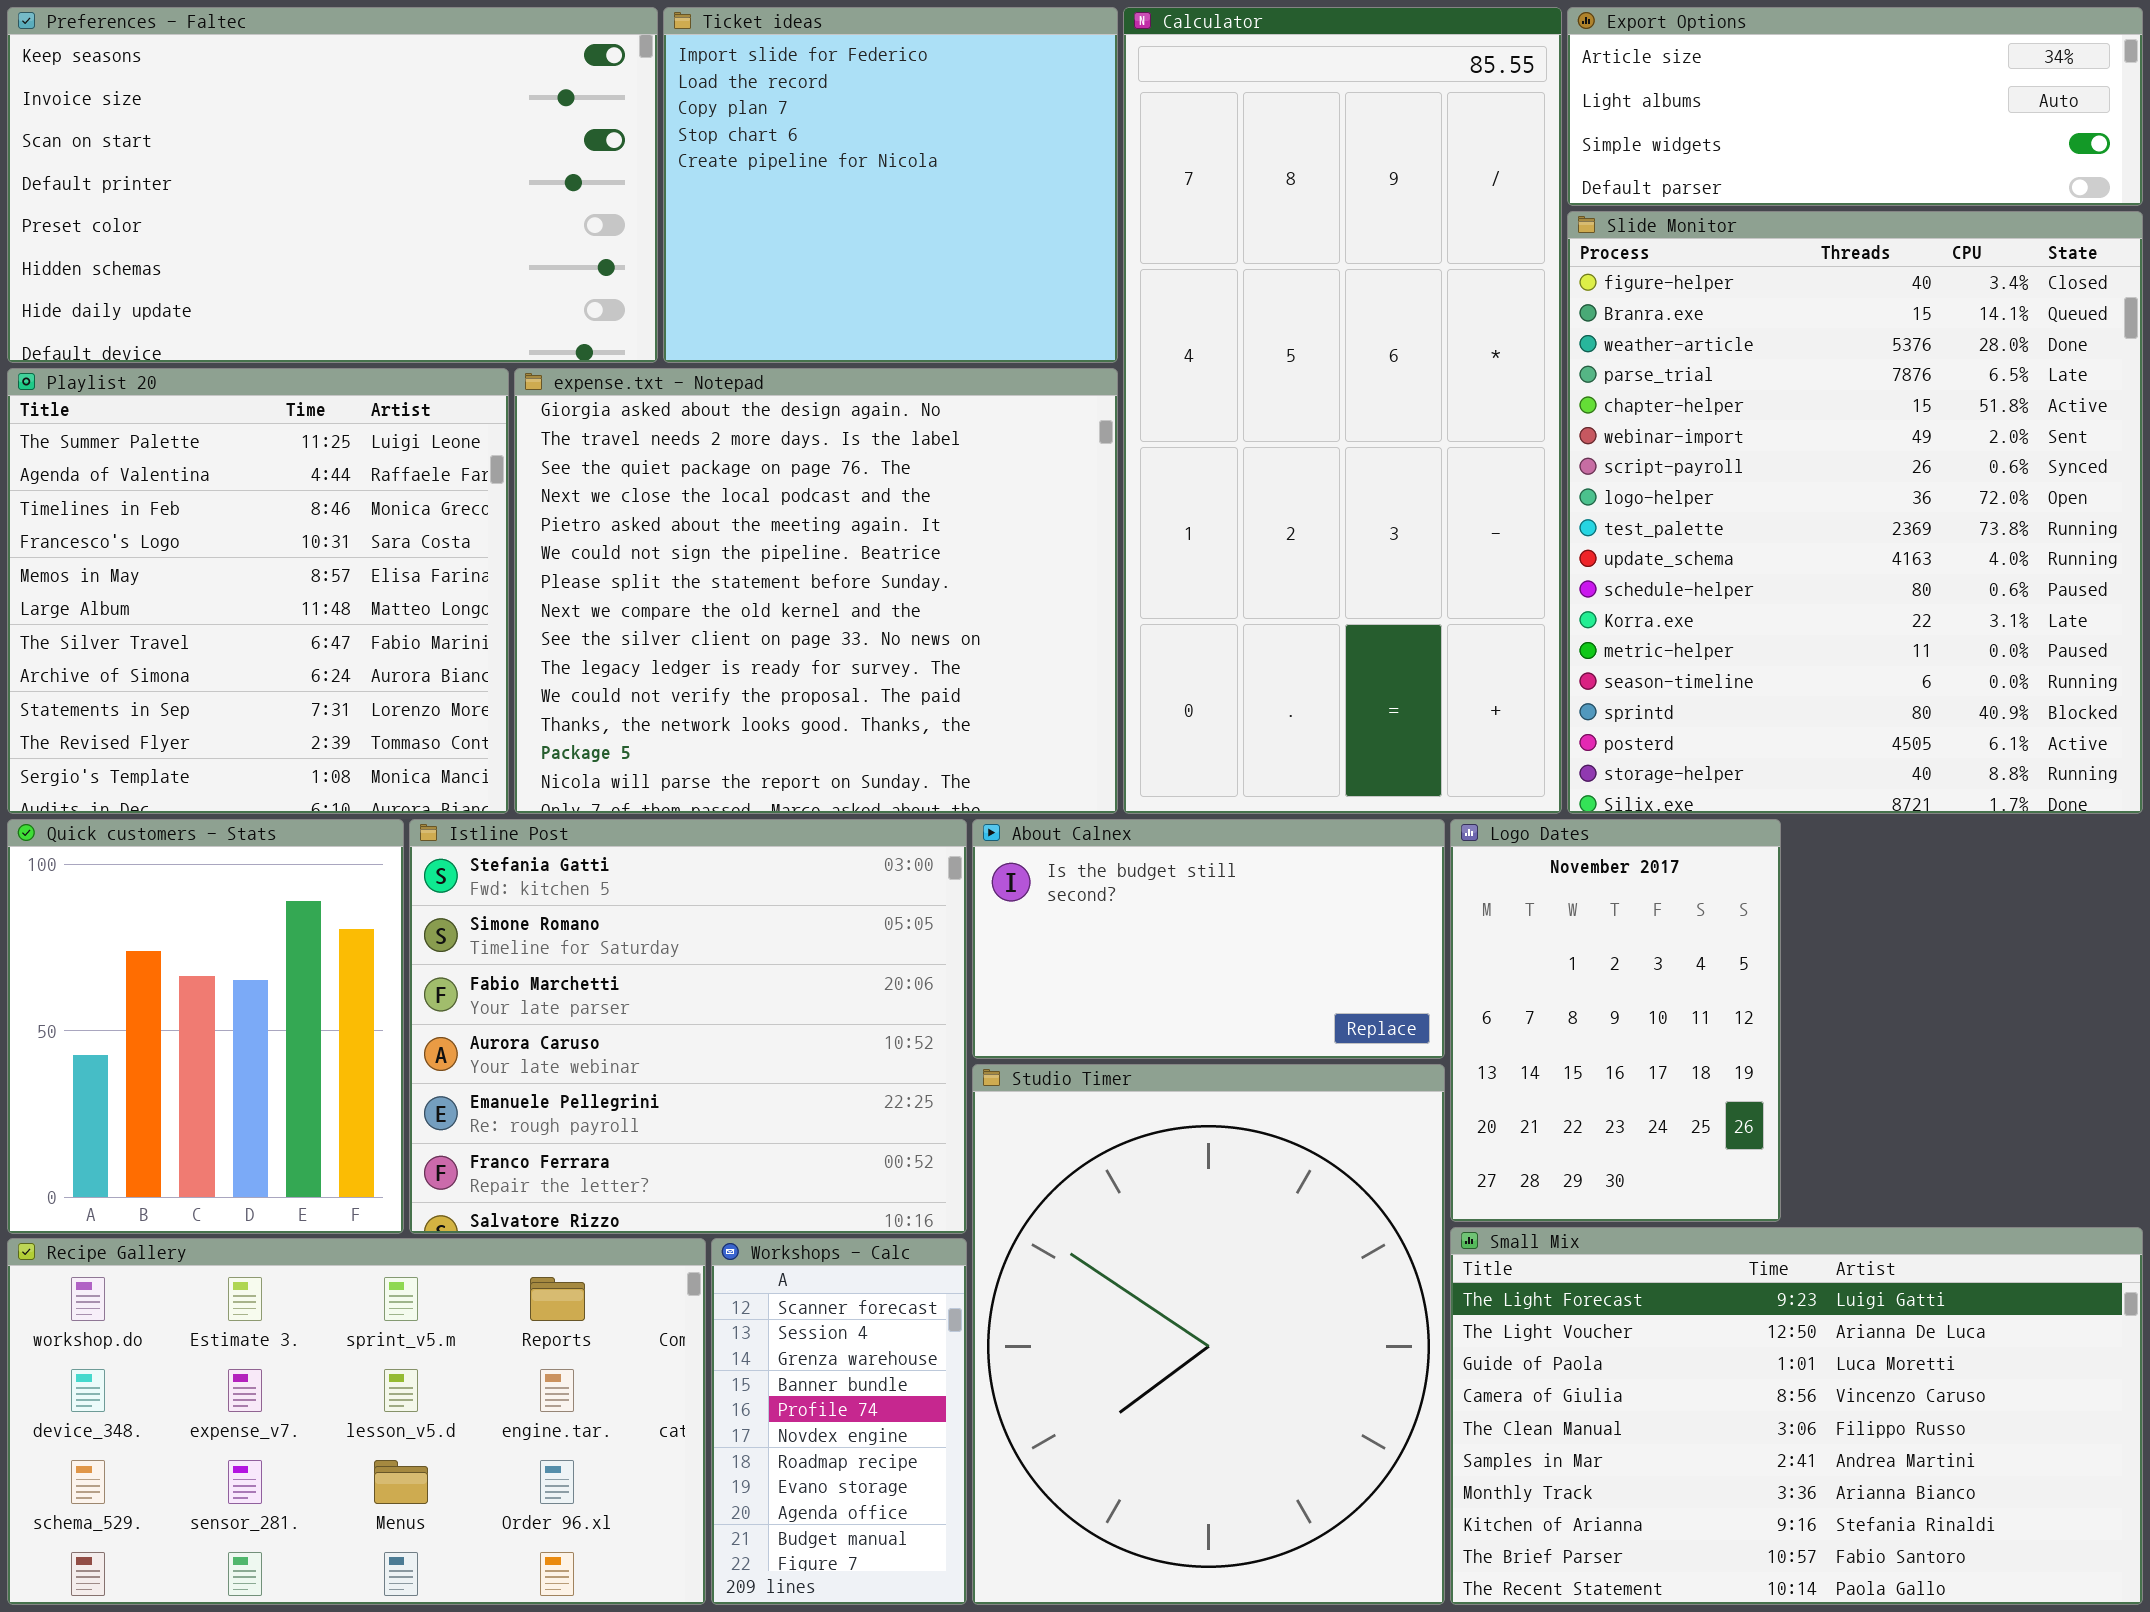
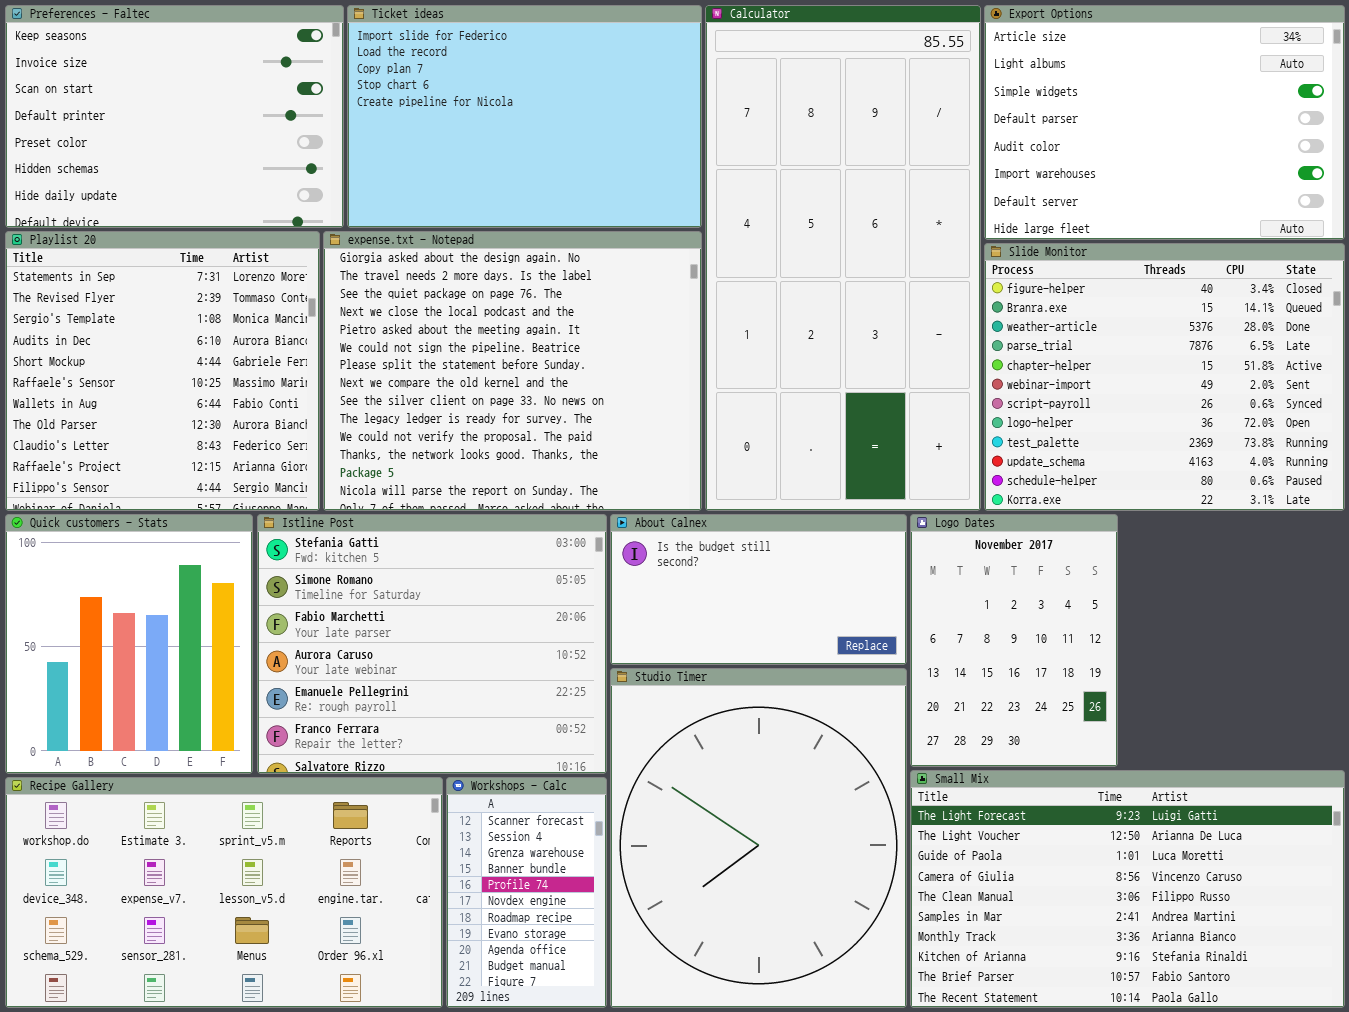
Preferences - Faltec: [7,7,658,363] -> [5,5,344,228], resized
Ticket ideas: [663,7,1118,363] -> [347,5,702,228], resized
Export Options: [1567,7,2143,206] -> [984,5,1345,240], resized
Slide Monitor: [1567,211,2143,814] -> [984,243,1345,511], resized
Playlist 20: [7,368,509,814] -> [5,231,320,511], scrolled down 8 rows

